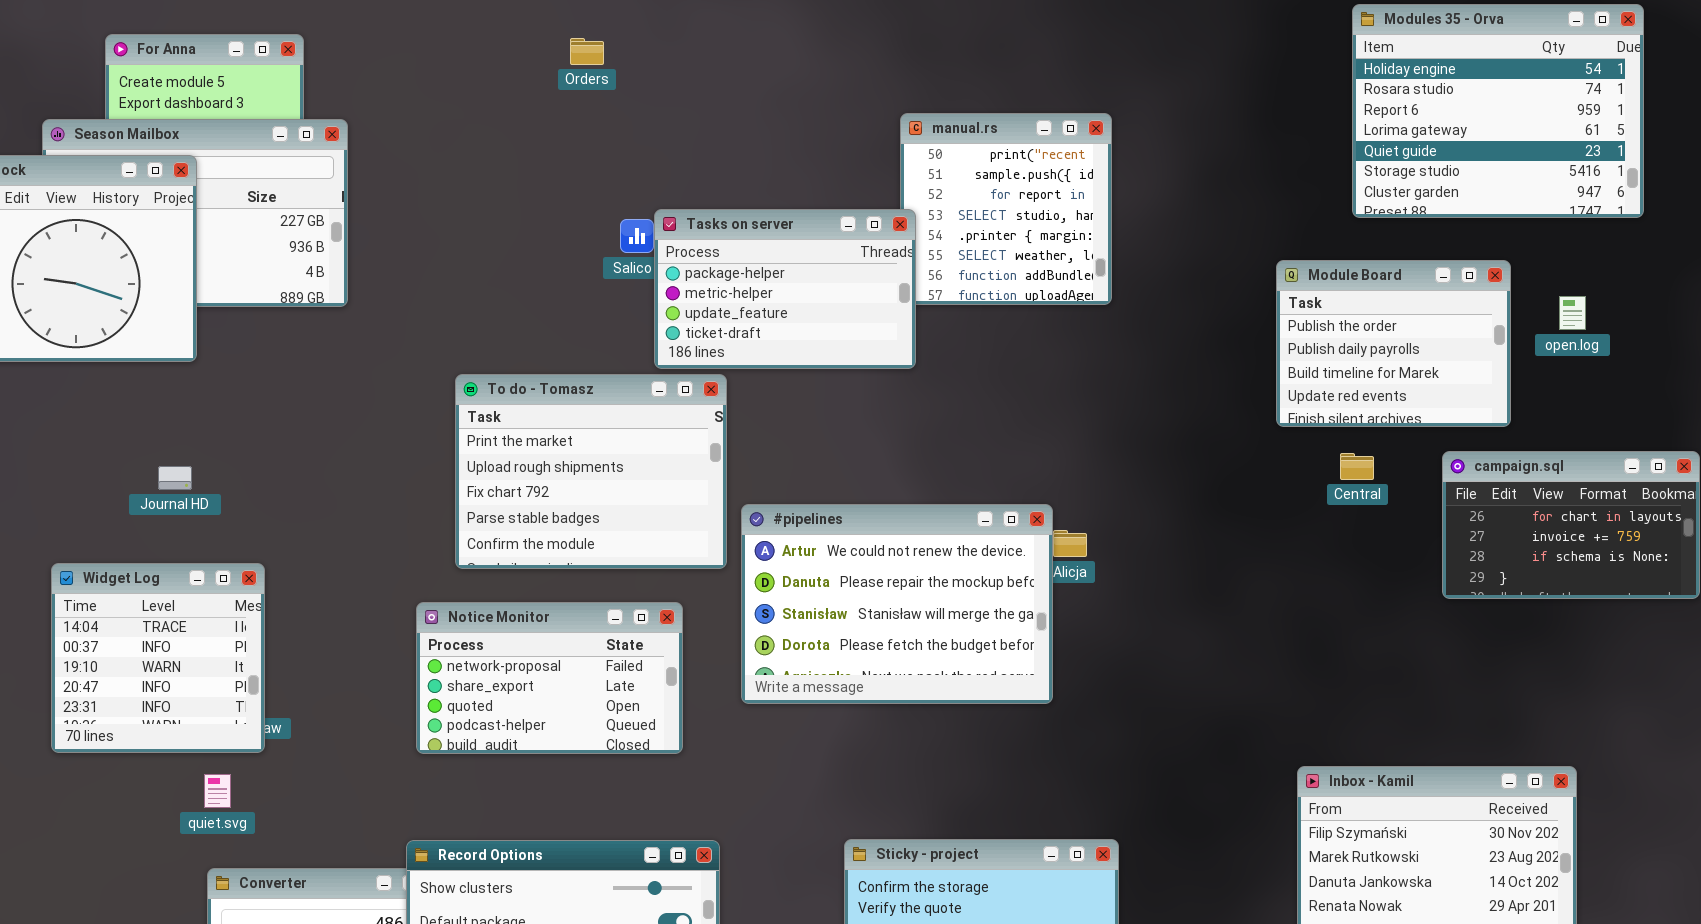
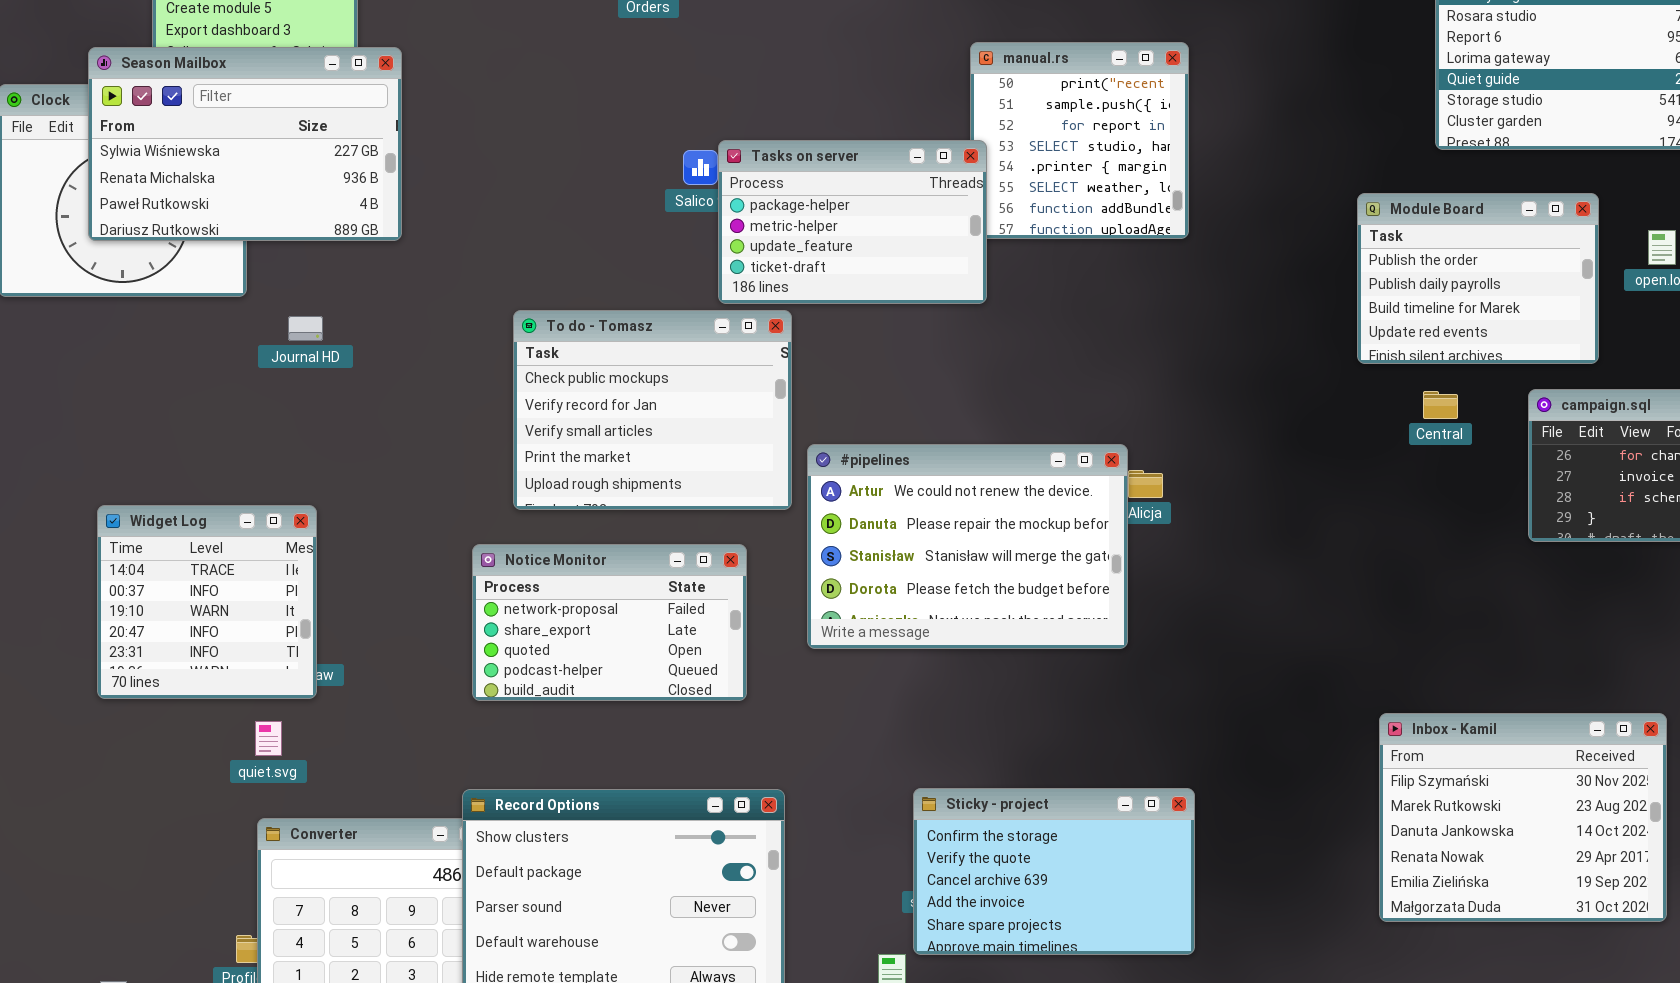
Season Mailbox: [42,119,348,307] -> [88,47,402,241], raised
To do - Tomasz: [455,374,727,569] -> [513,310,792,510], scrolled up 3 rows
Journal HD: [158,466,192,490] -> [288,316,323,341], moved

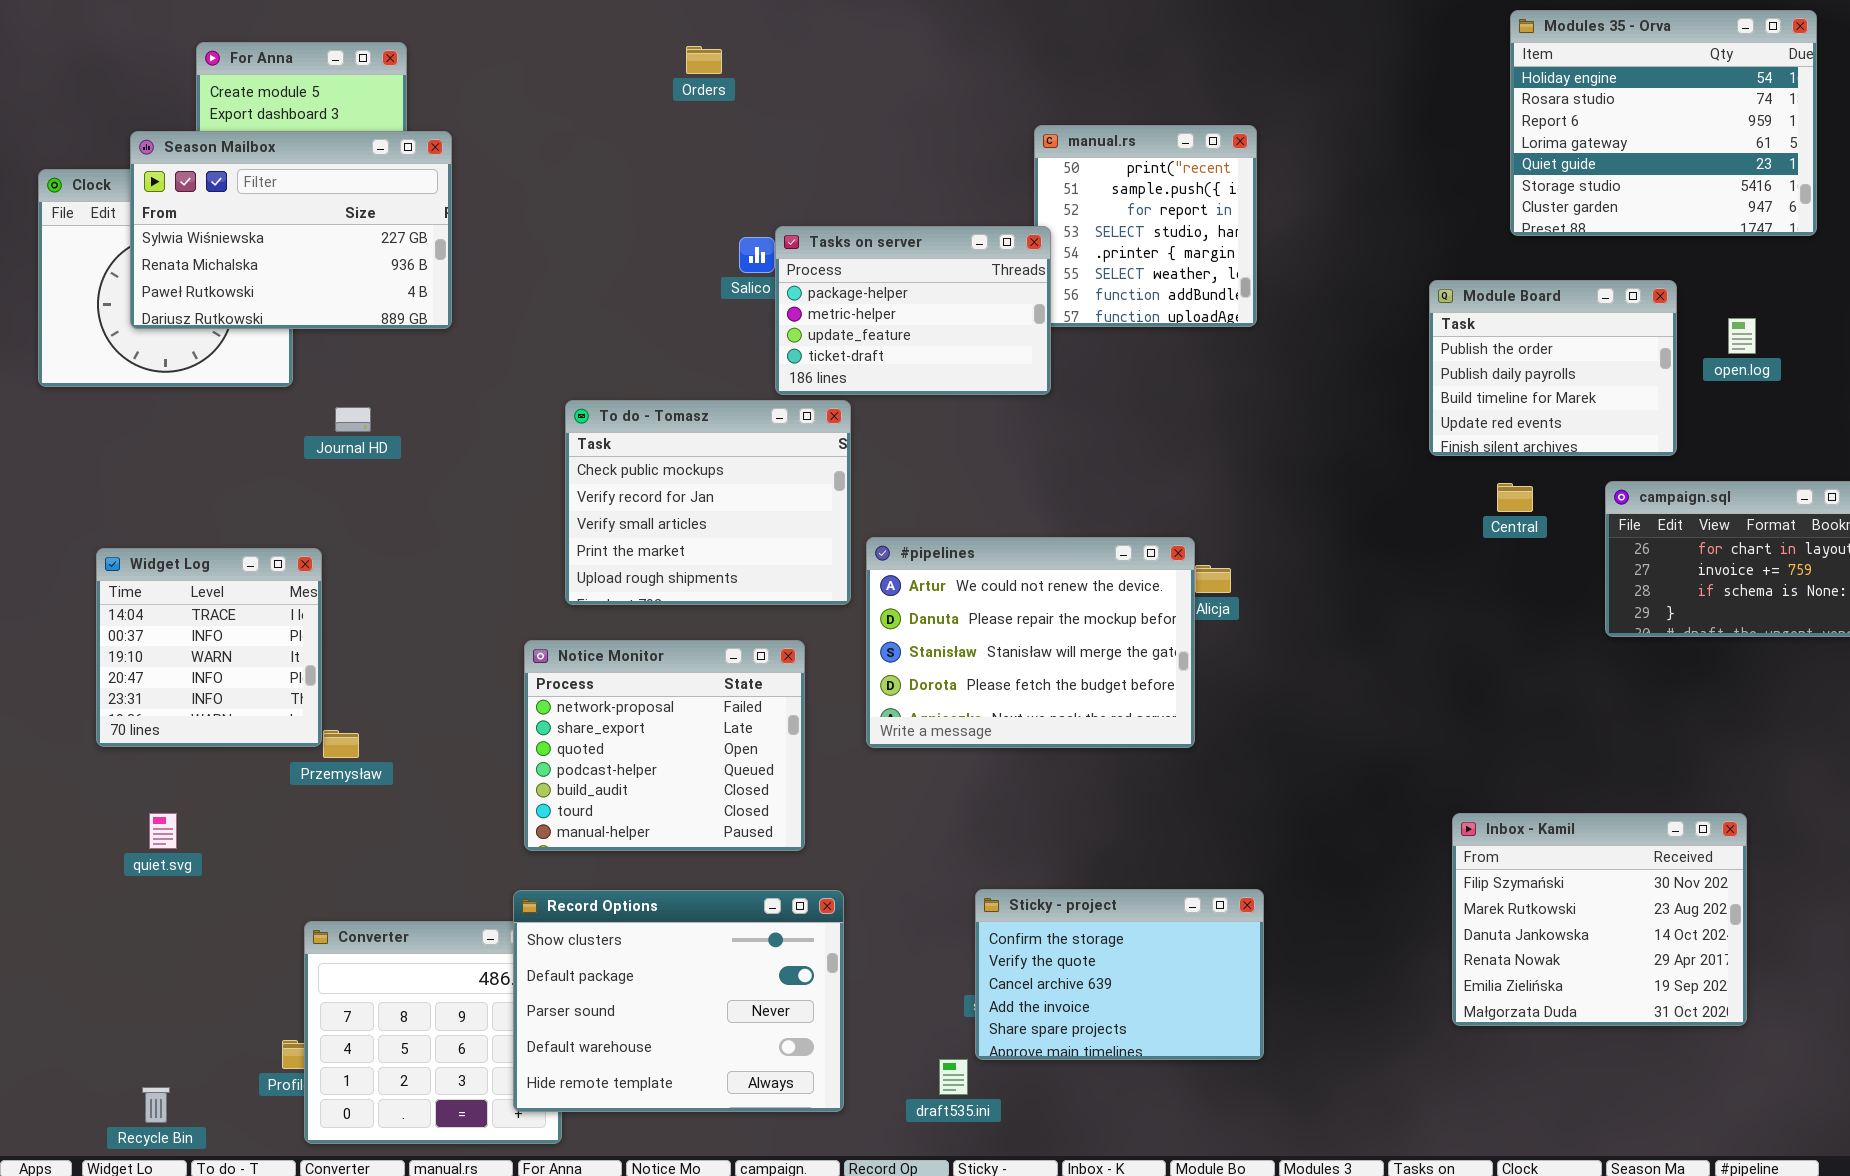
Widget Log: [97,505,317,699] -> [96,548,322,747], moved
Notice Monitor: [472,544,747,701] -> [524,640,805,851], resized
quiet.svg: [255,721,282,756] -> [149,813,177,849], moved

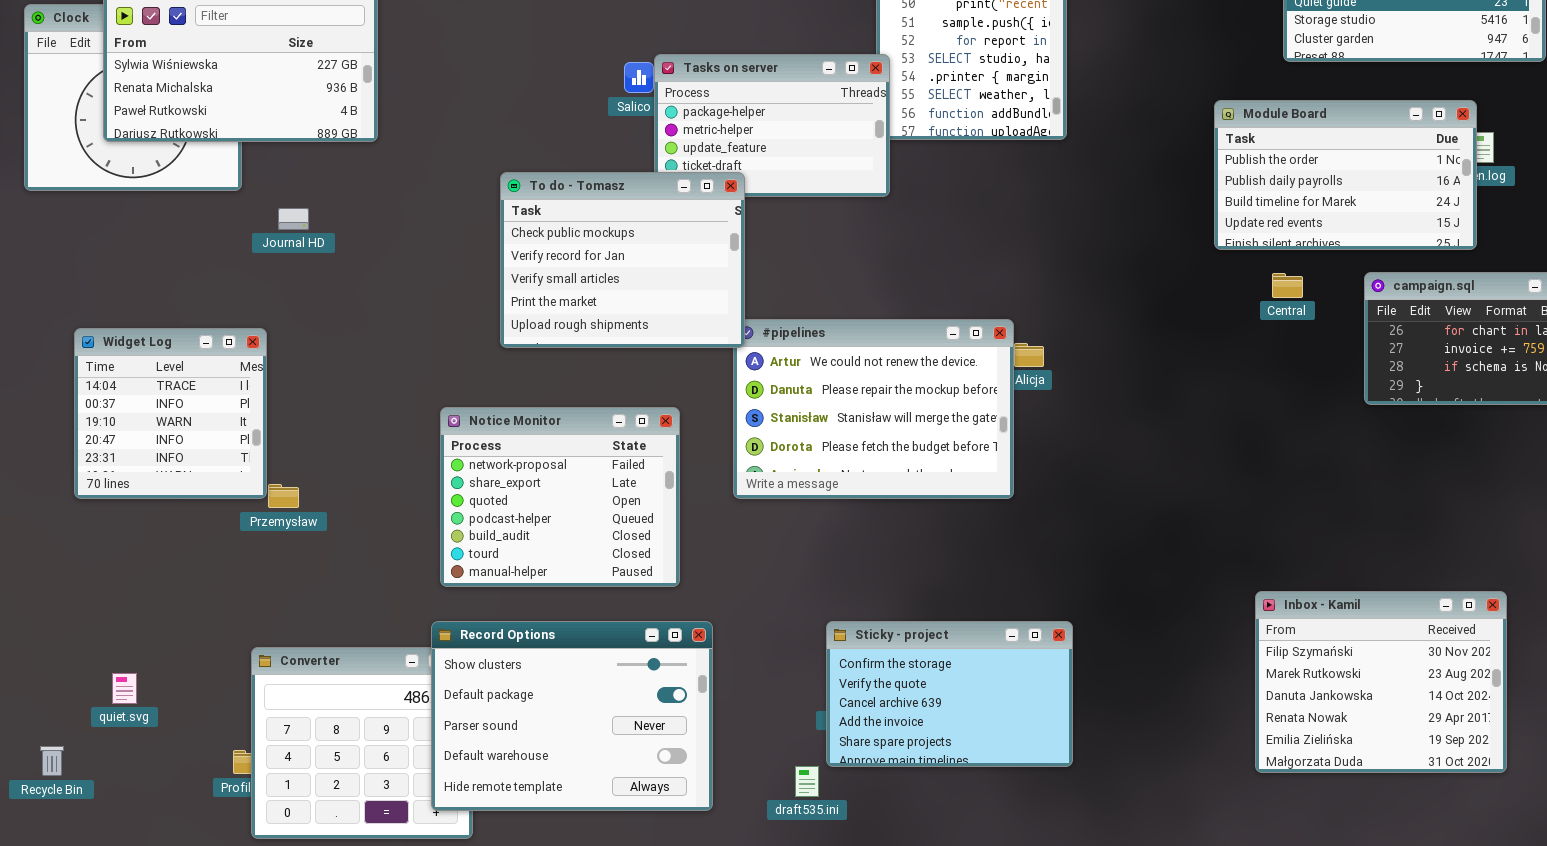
Module Board: [1429,280,1677,456] -> [1214,100,1477,250], resized
To do - Tomasz: [565,400,851,605] -> [500,172,745,348], moved
quiet.svg: [149,813,177,849] -> [112,673,137,704], moved
Inbox - Kamil: [1452,813,1747,1026] -> [1255,591,1507,773], moved
Recycle Bin: [142,1087,170,1123] -> [40,746,64,776], moved

